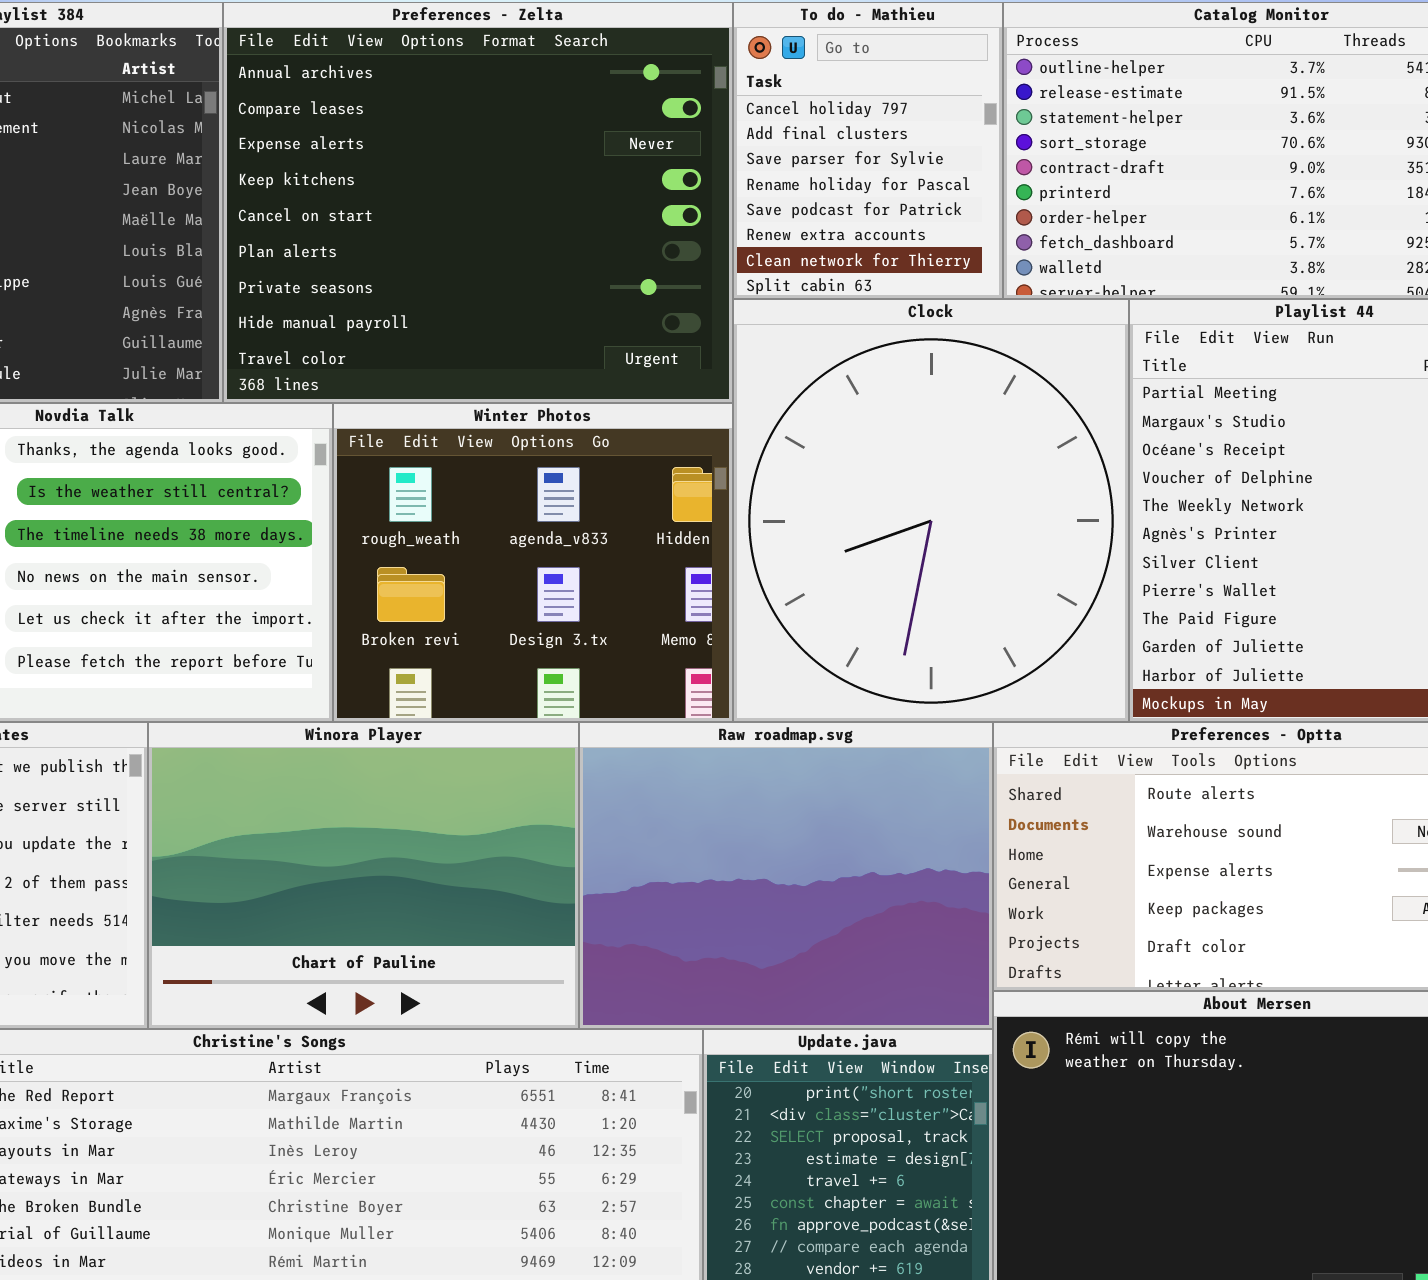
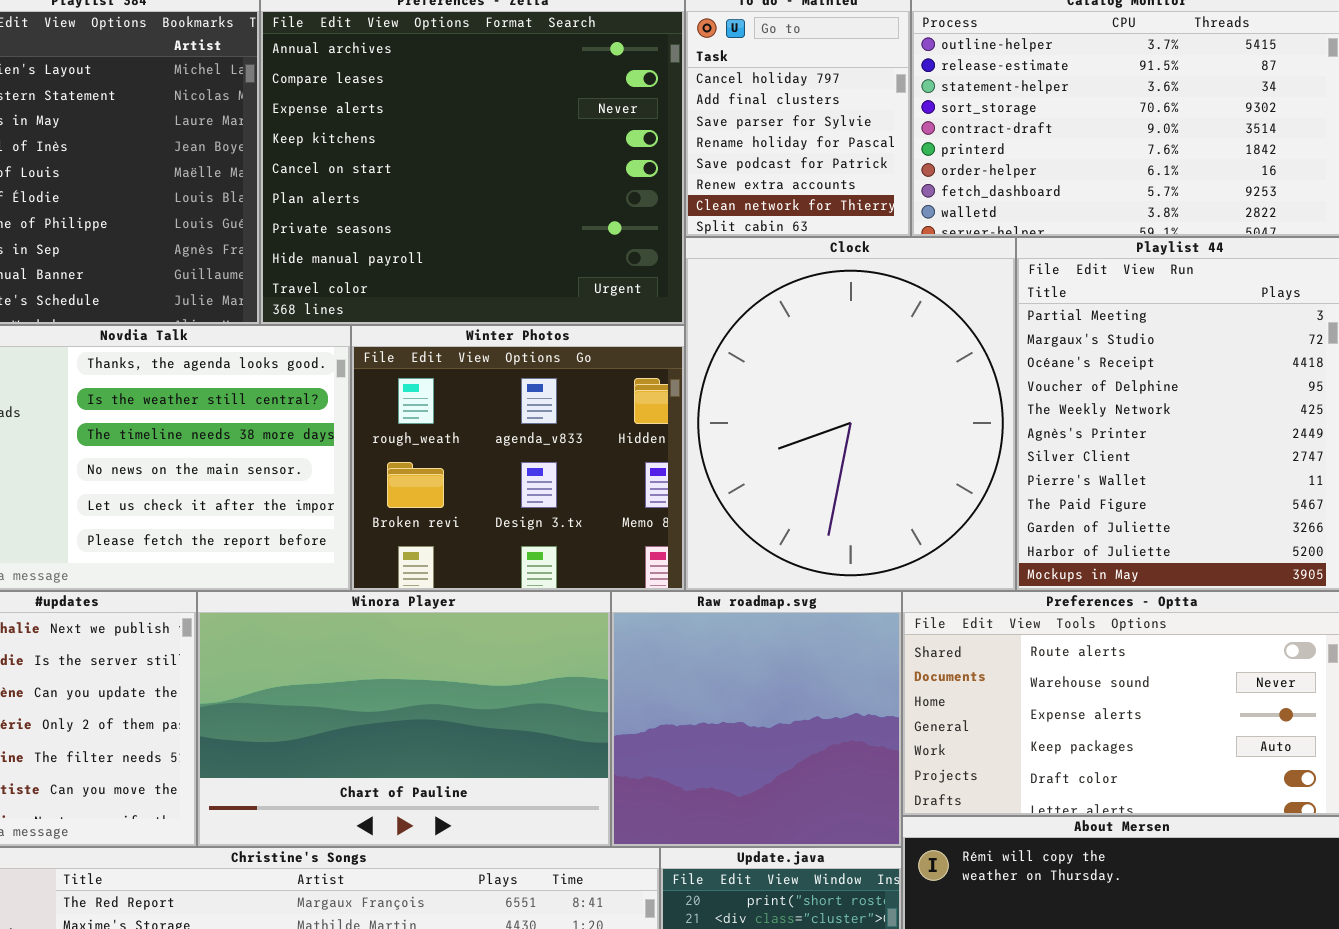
Winora Player: [148,722,579,1029] -> [197,591,611,847], resized
Raw roadmap.svg: [579,722,993,1029] -> [611,591,902,847], resized

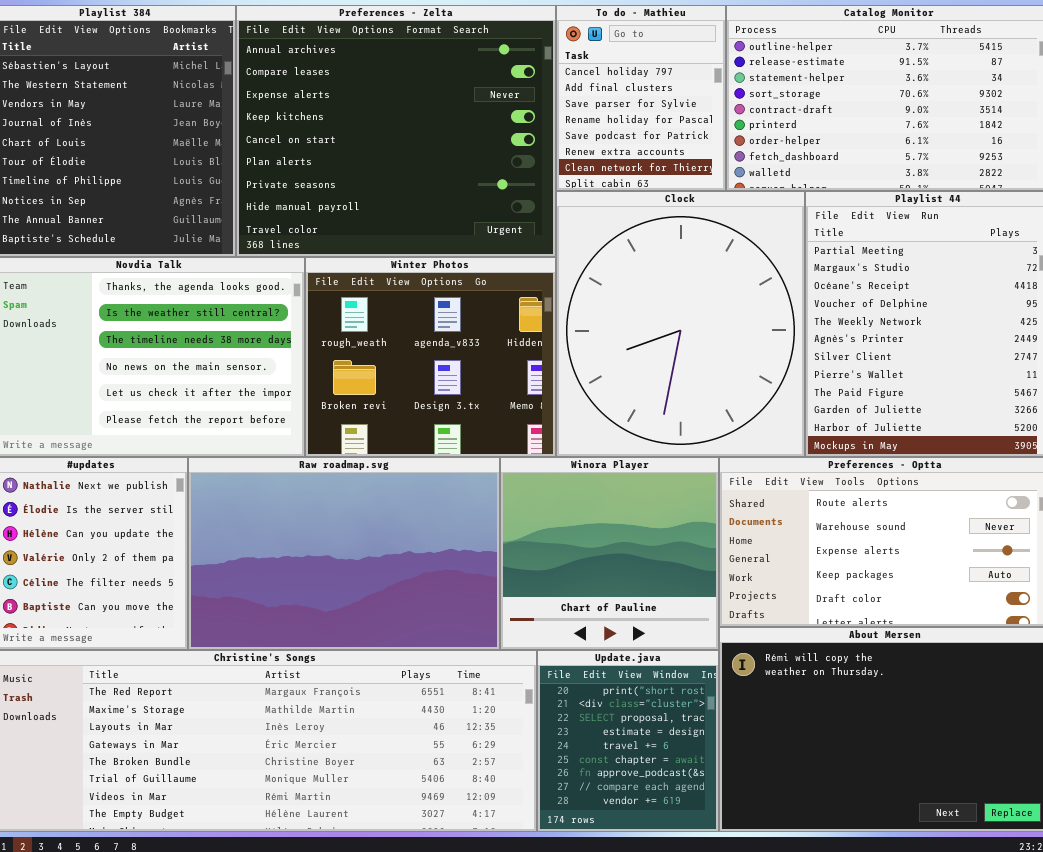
Winora Player: [197,591,611,847] -> [500,457,719,650], moved, resized
Raw roadmap.svg: [611,591,902,847] -> [188,457,500,650], moved, resized

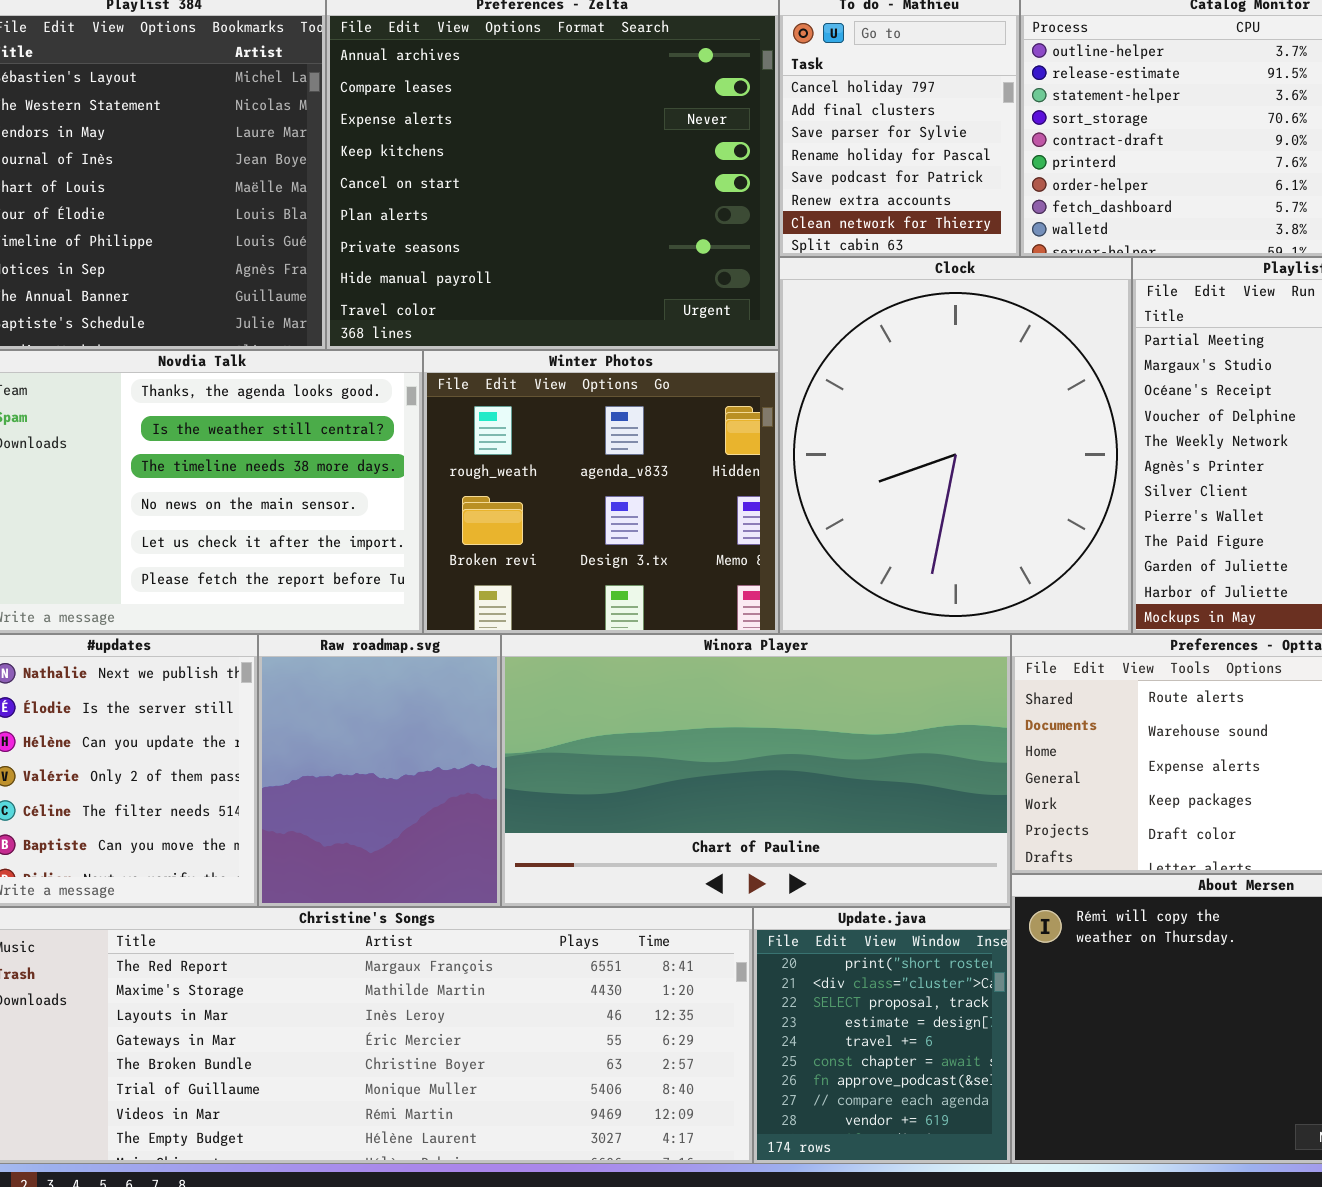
Raw roadmap.svg: [188,457,500,650] -> [258,634,501,907], resized
Winora Player: [500,457,719,650] -> [501,634,1011,907], resized

